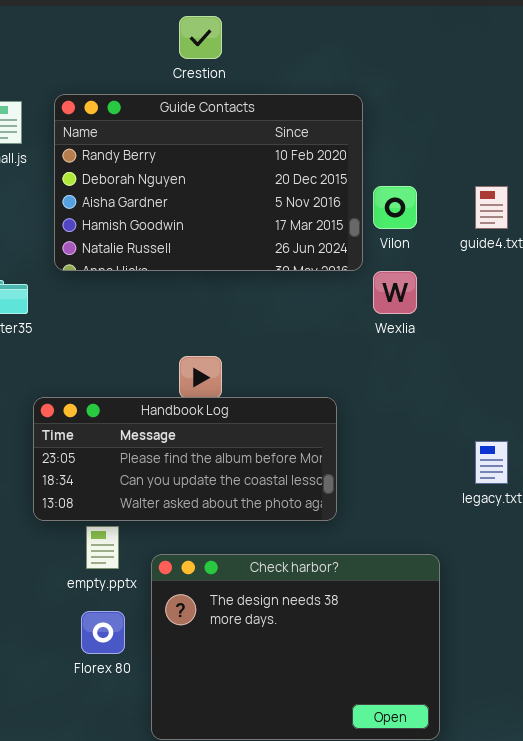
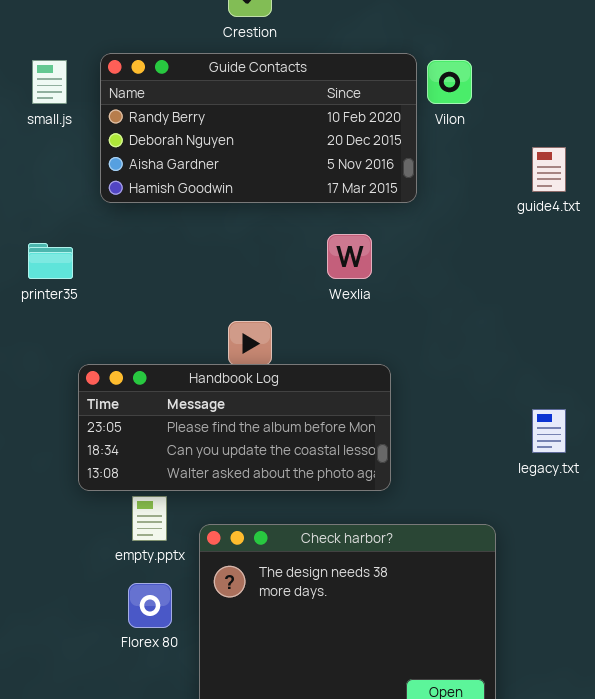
Guide Contacts: [54,94,363,271] -> [100,53,417,203], resized
Vilon: [373,186,417,229] -> [427,60,472,104], moved
Wexlia: [373,271,417,314] -> [327,234,372,279], moved

